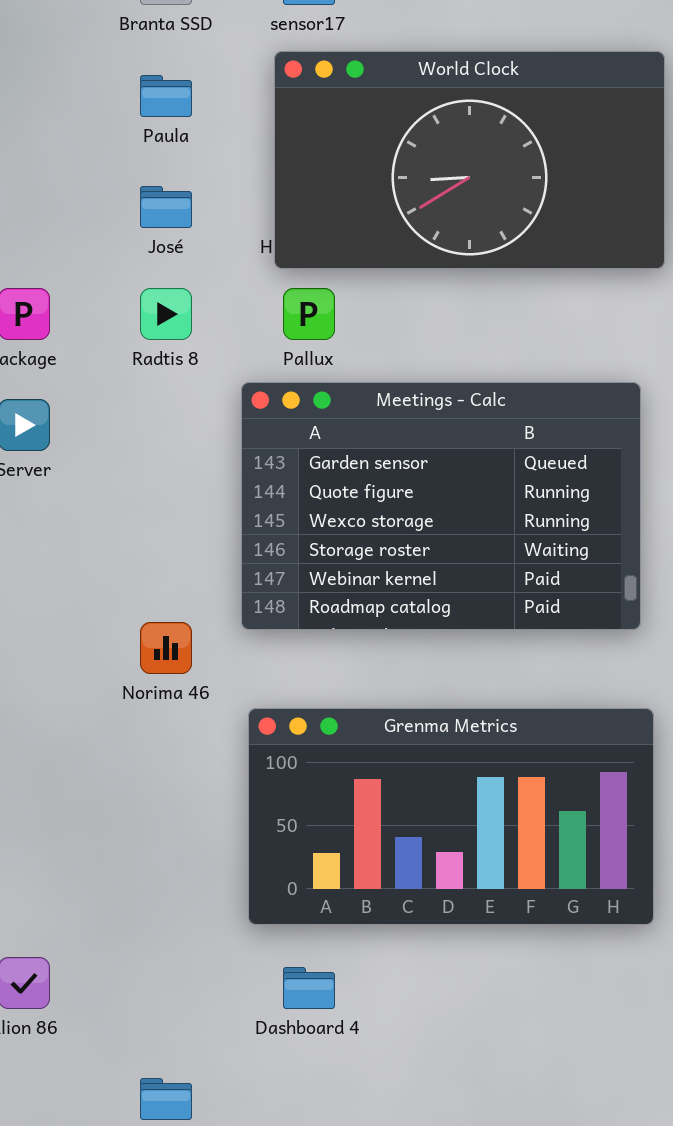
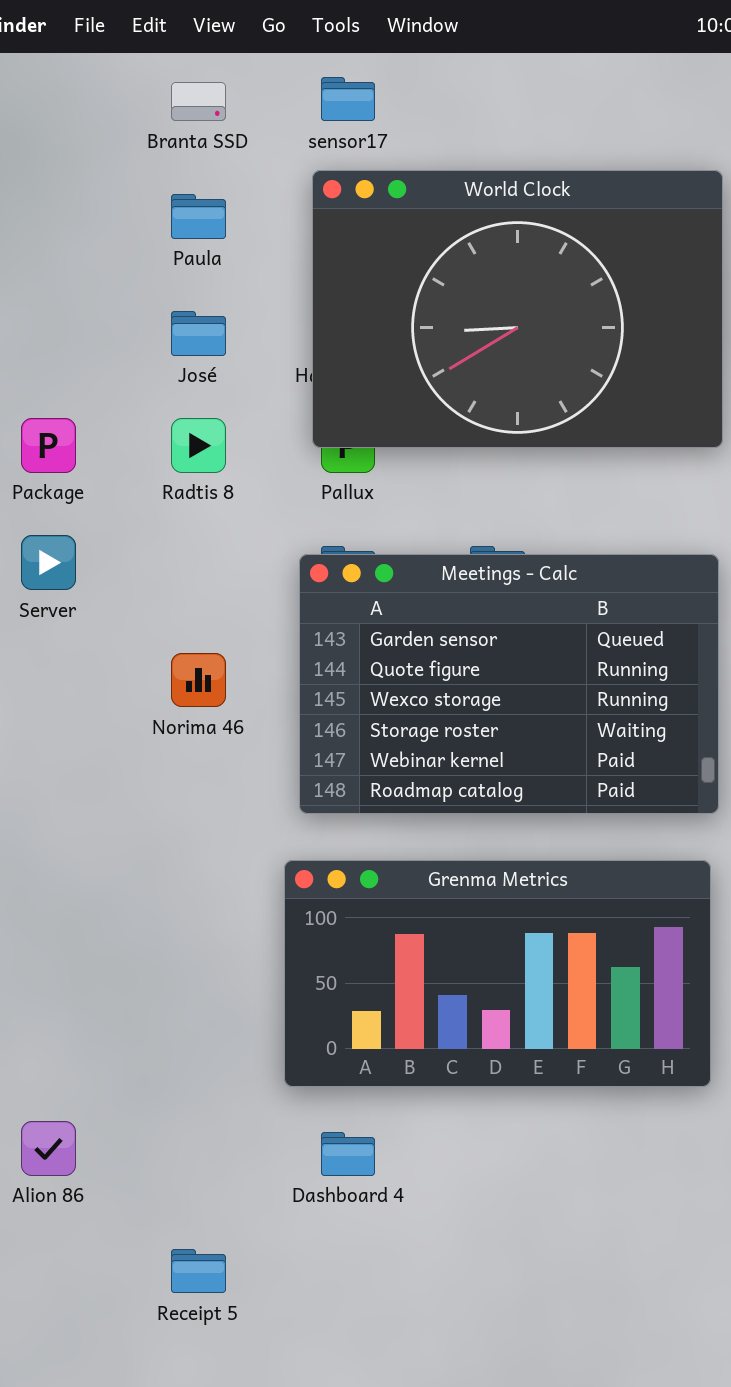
World Clock: [274,51,665,269] -> [312,170,723,448], resized
Meetings - Calc: [241,382,641,630] -> [299,554,719,814], moved
Norima 46: [140,622,192,674] -> [171,653,226,707], moved

